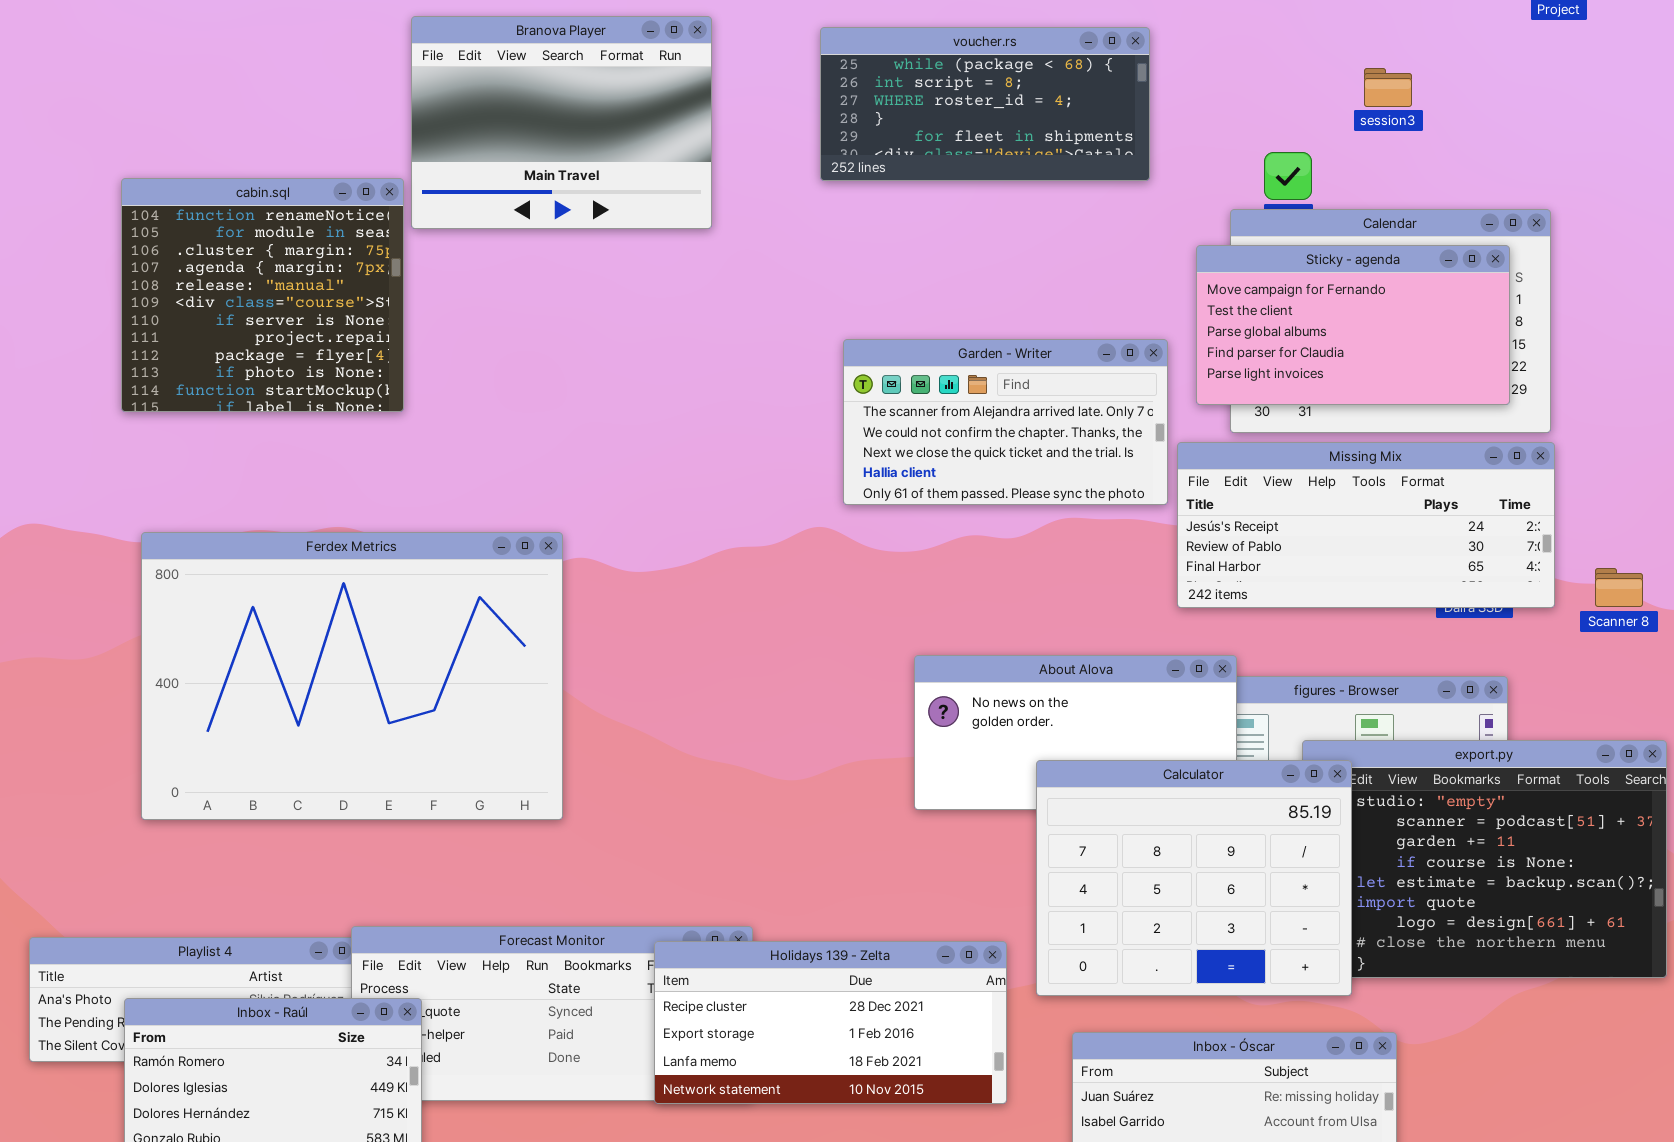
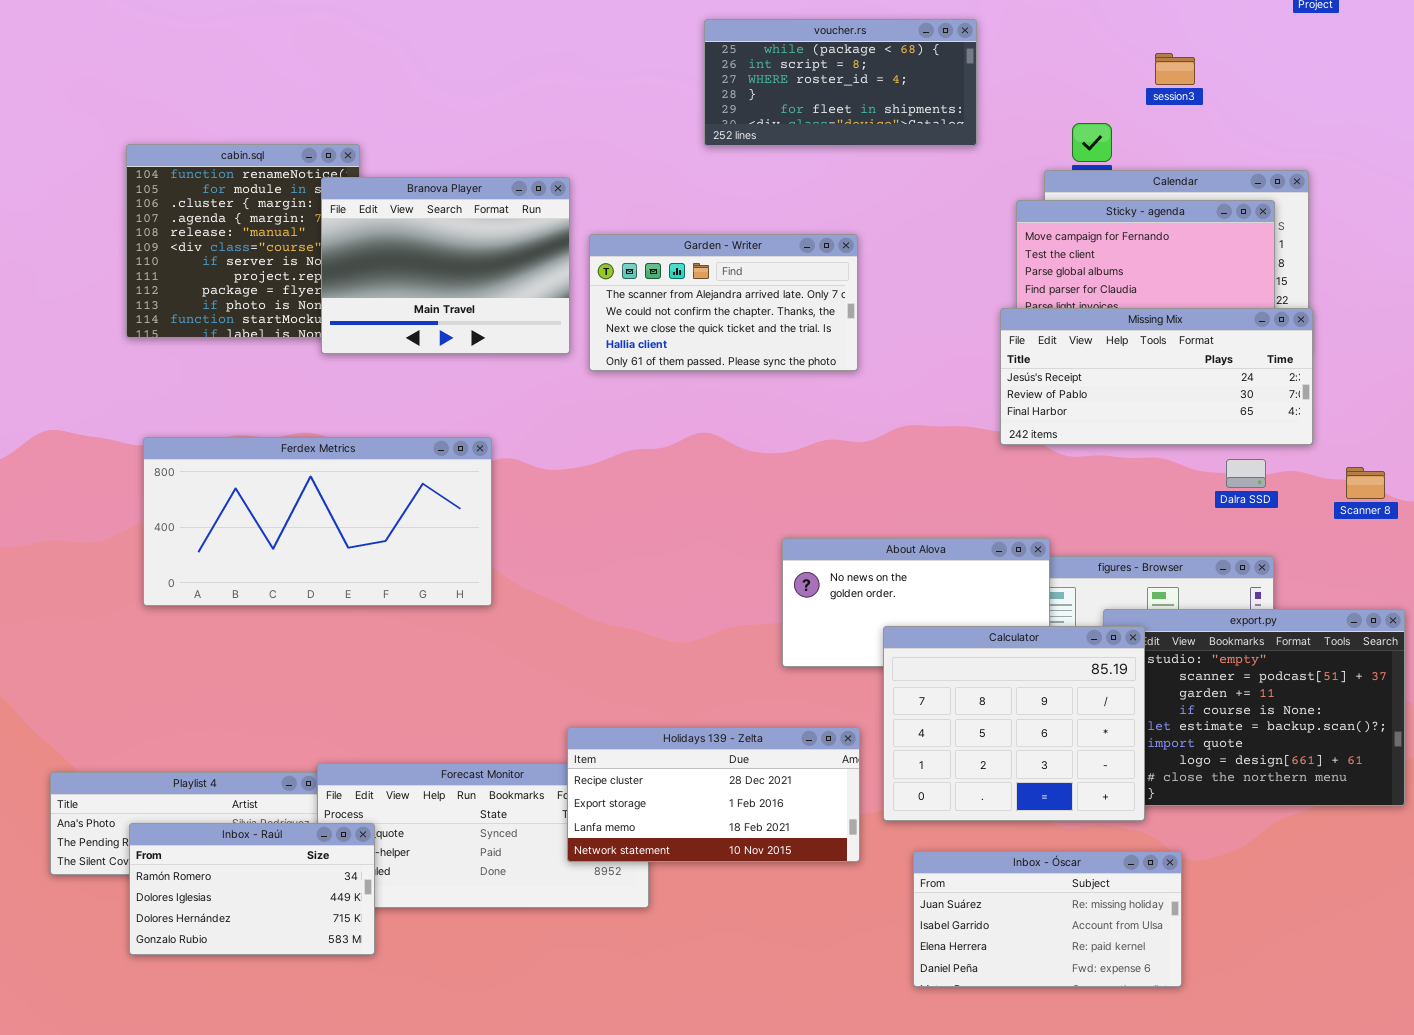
Branova Player: [411,16,712,229] -> [321,177,570,354], moved
Garden - Writer: [843,339,1168,505] -> [589,234,858,371], moved
Missing Mix: [1177,442,1555,608] -> [1000,308,1313,445], moved
Ferdex Metrics: [141,532,563,820] -> [143,437,492,606], resized
Holidays 139 - Zelta: [654,941,1007,1104] -> [567,727,860,862], moved

